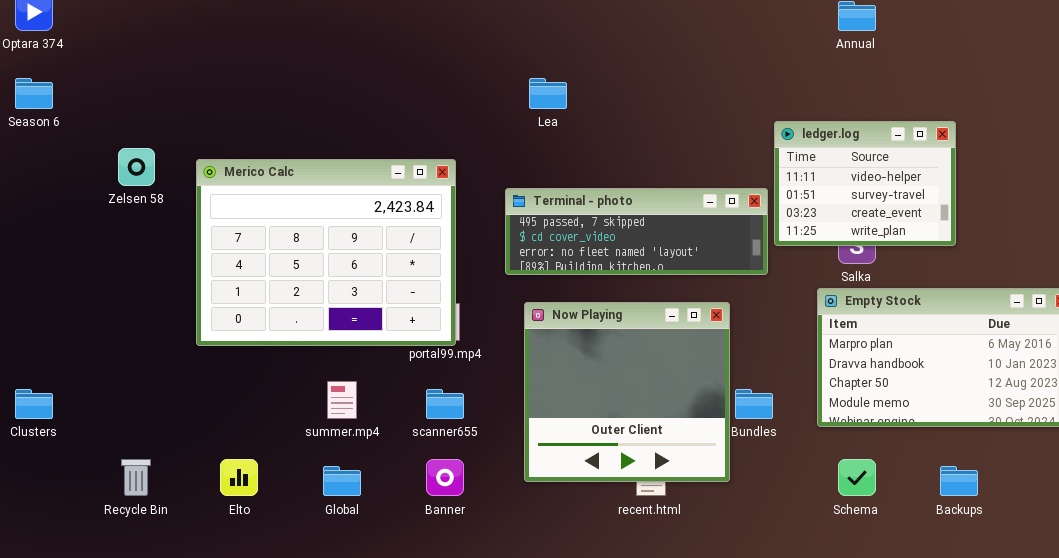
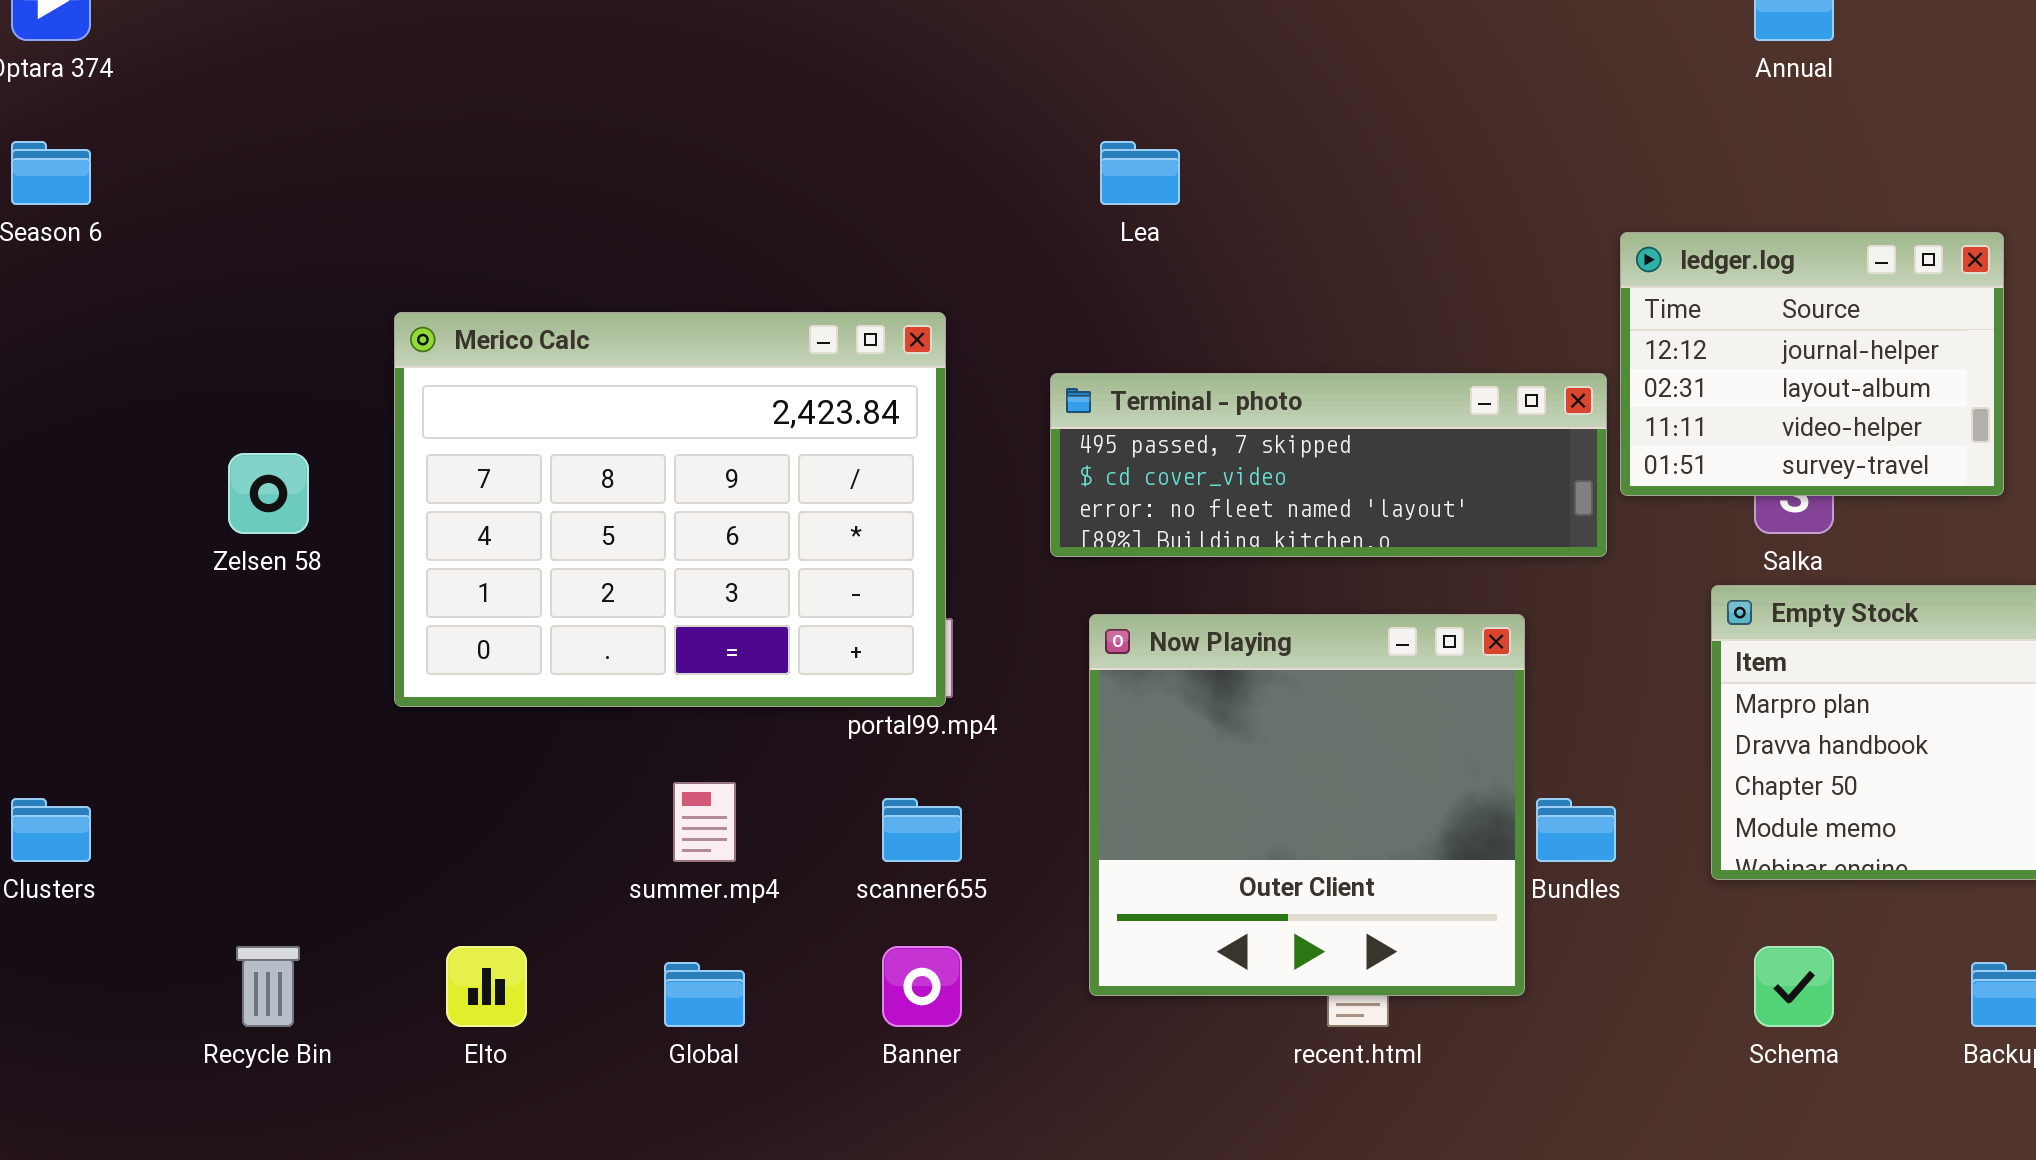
ledger.log: [774,121,956,246] -> [1620,232,2004,496], scrolled up 2 rows
Zelsen 58: [118,148,155,186] -> [228,453,309,534], moved

